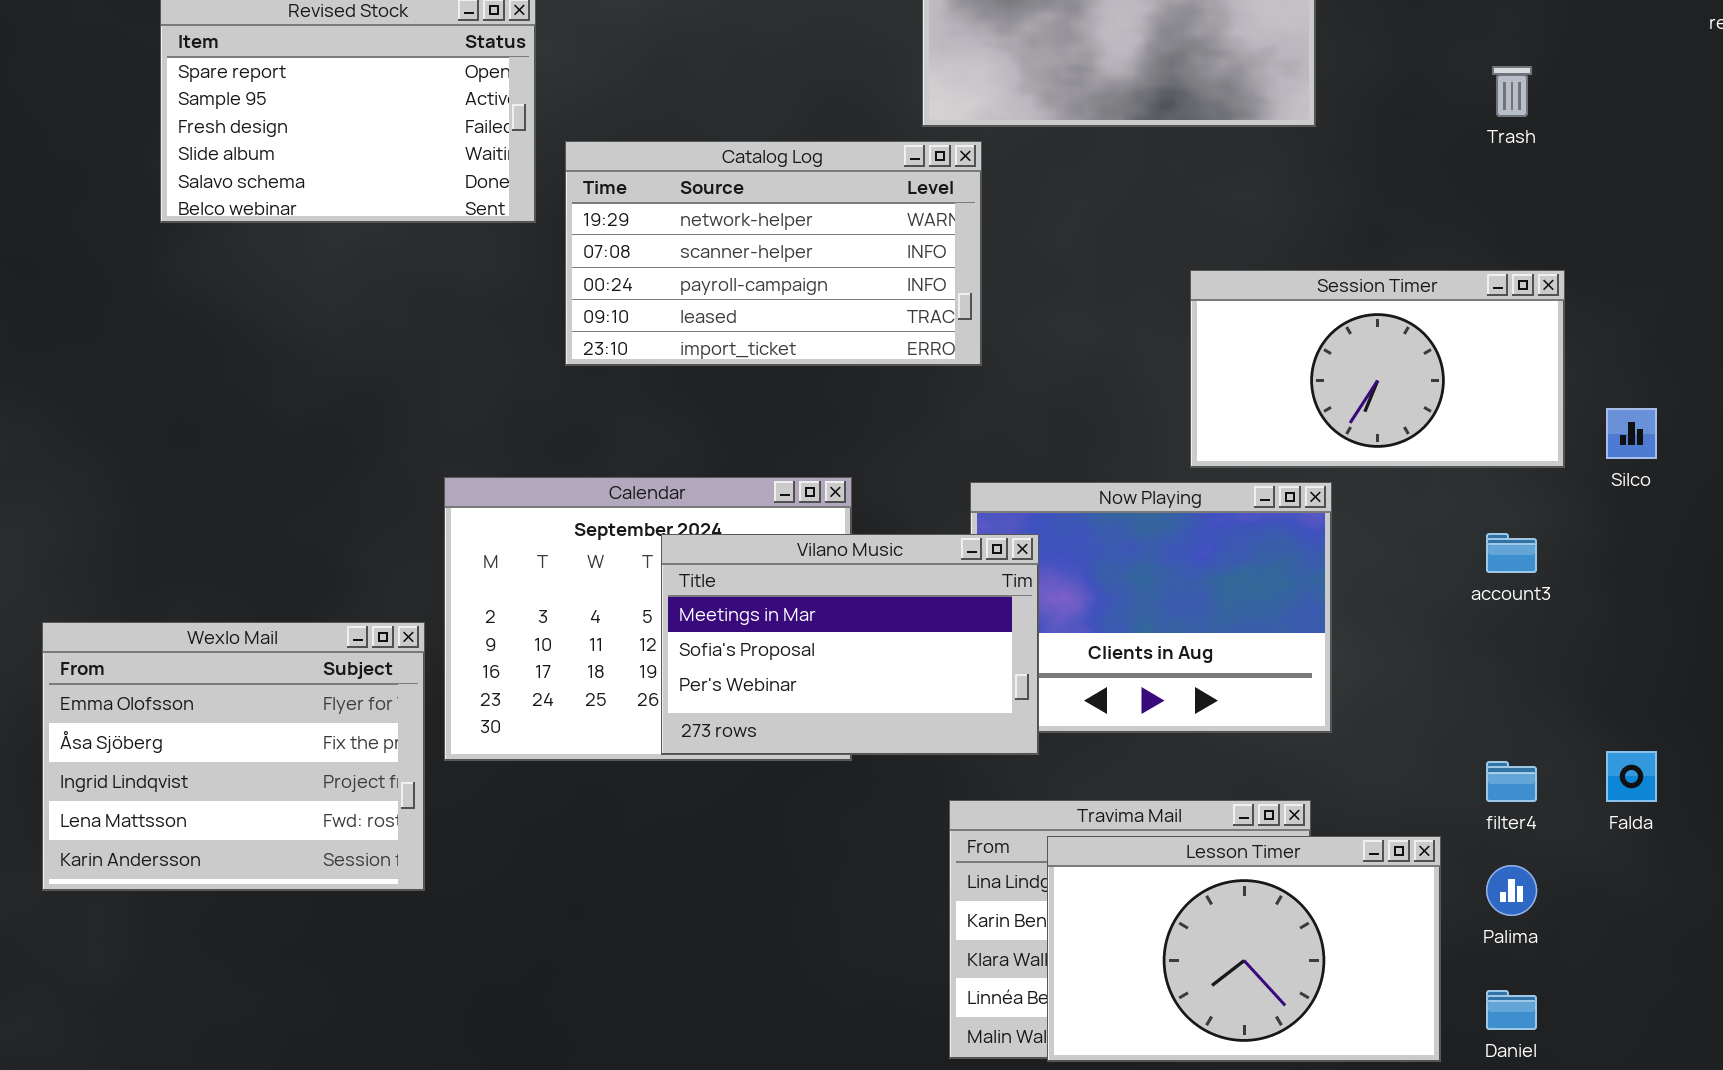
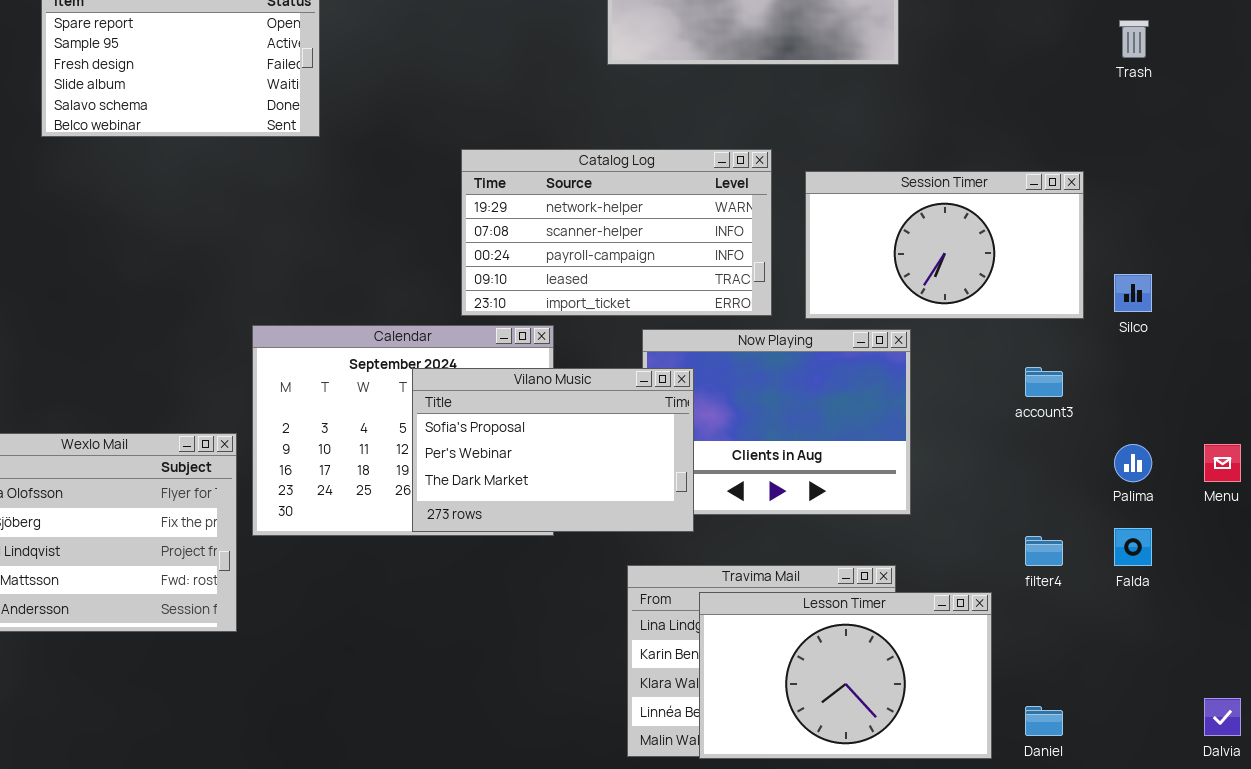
Trash: [1492,66,1532,117] -> [1119,20,1149,58], moved
Catalog Log: [565,141,982,366] -> [461,149,772,316], moved
Vilano Music: [661,534,1039,755] -> [412,368,694,532], scrolled down 1 row
Palima: [1486,865,1537,916] -> [1114,444,1152,482], moved

